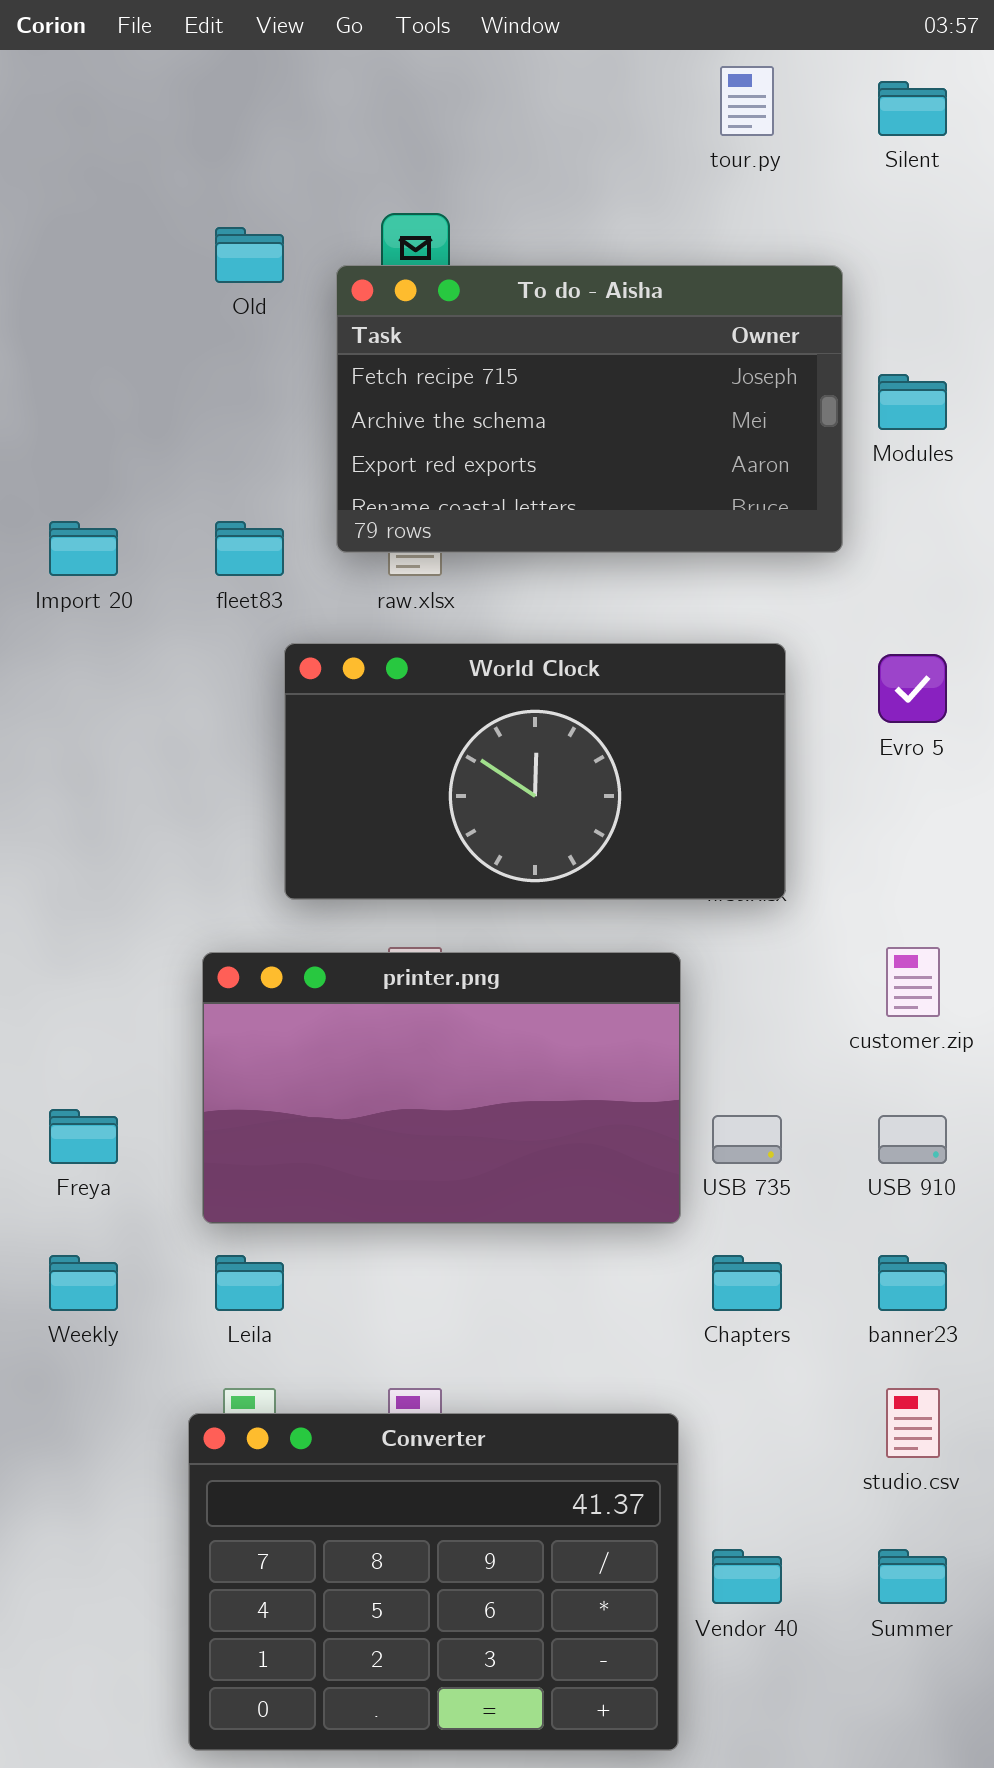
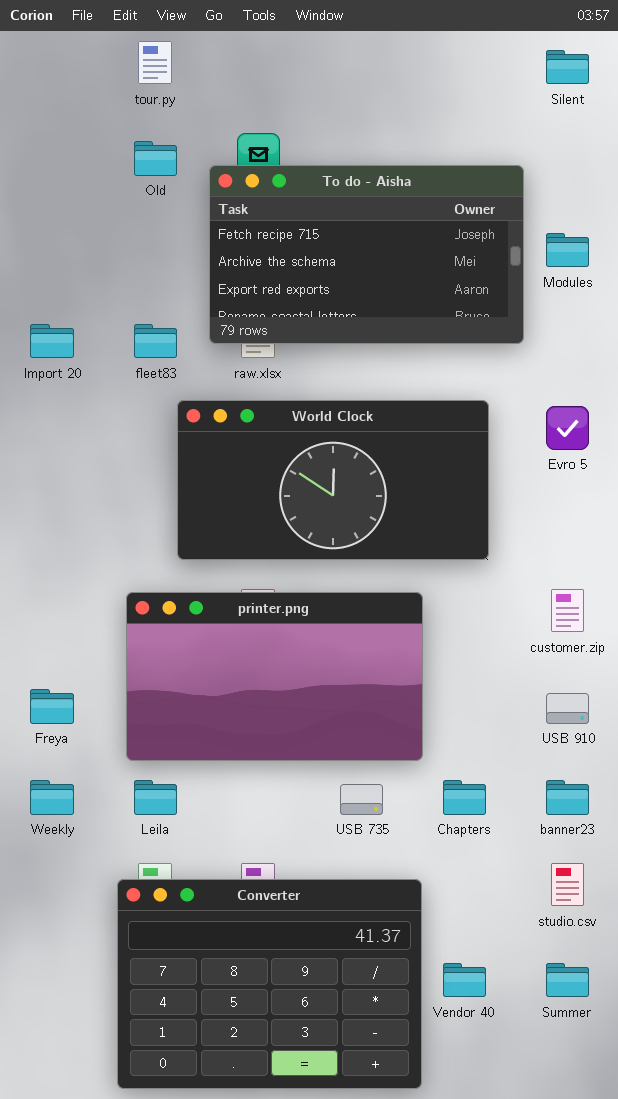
tour.py: [720,66,774,136] -> [138,41,172,84], moved
USB 735: [712,1115,782,1164] -> [340,784,383,815], moved

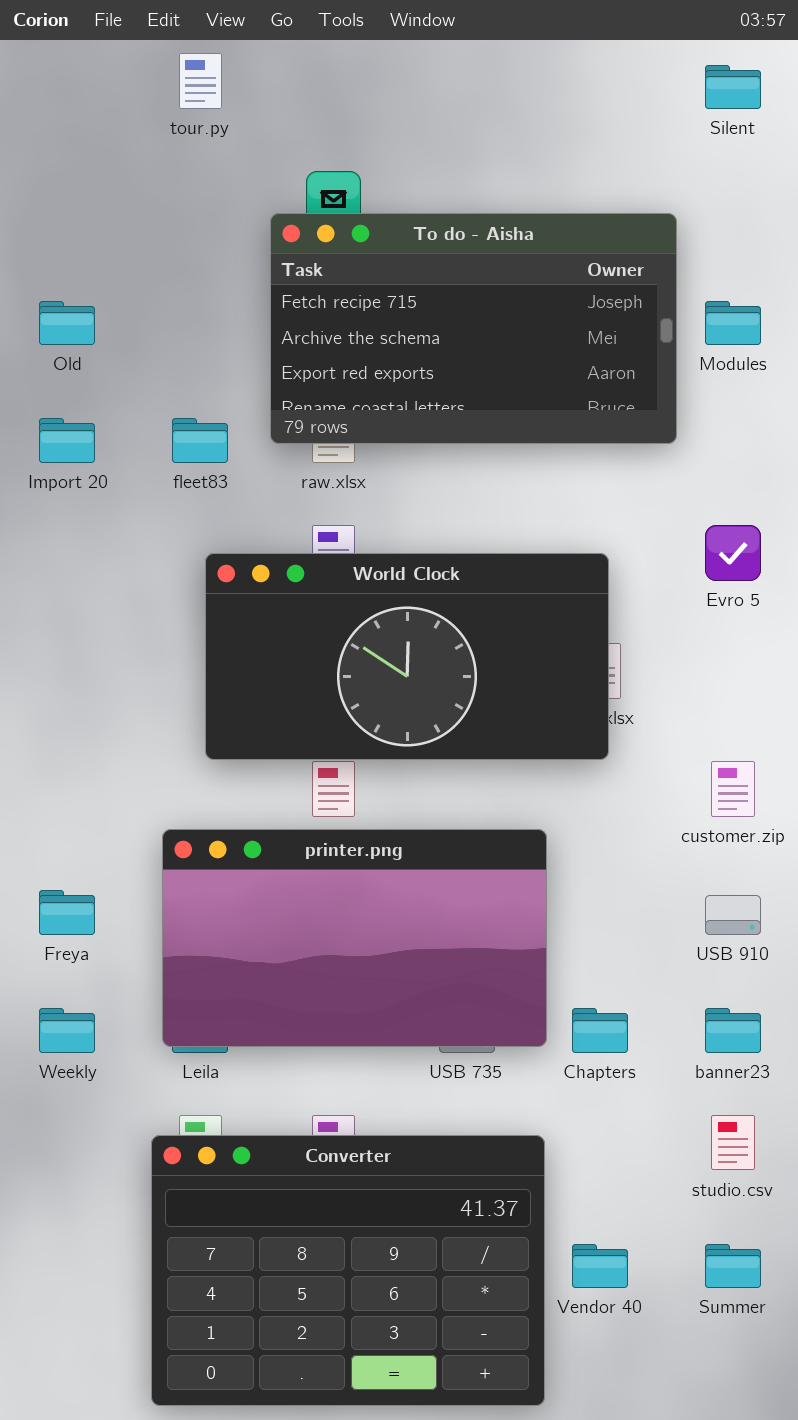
Old: [134,141,177,176] -> [39,301,95,345], moved
World Clock: [177,400,489,560] -> [205,553,609,760], moved
printer.png: [126,592,423,761] -> [162,829,547,1047], moved

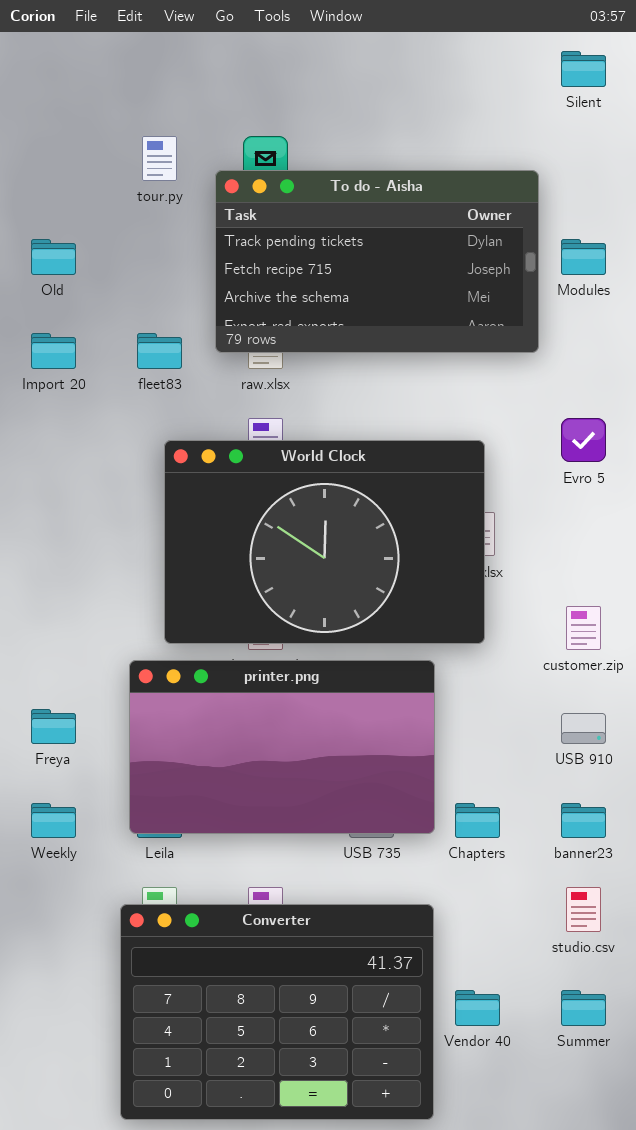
tour.py: [179,53,222,109] -> [142,136,177,181], moved
To do - Aisha: [270,213,677,444] -> [215,170,539,353], scrolled up 1 row
World Clock: [205,553,609,760] -> [164,440,485,644], resized

